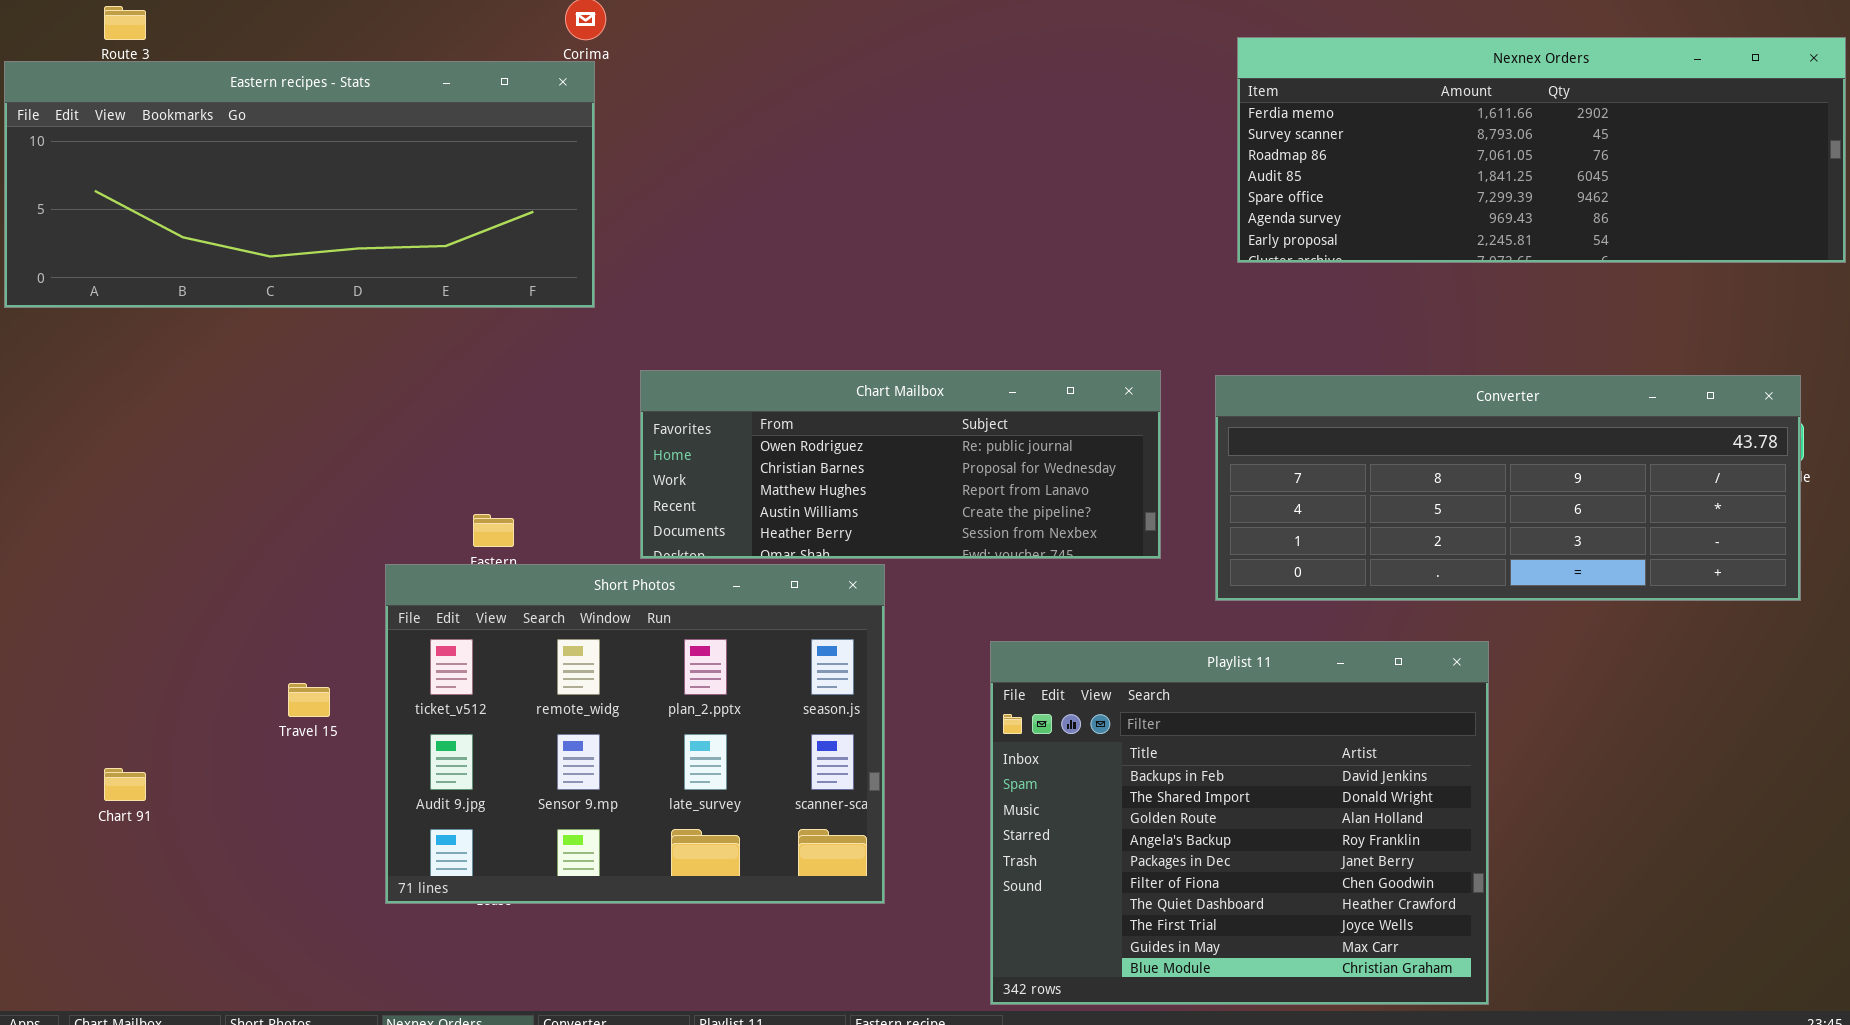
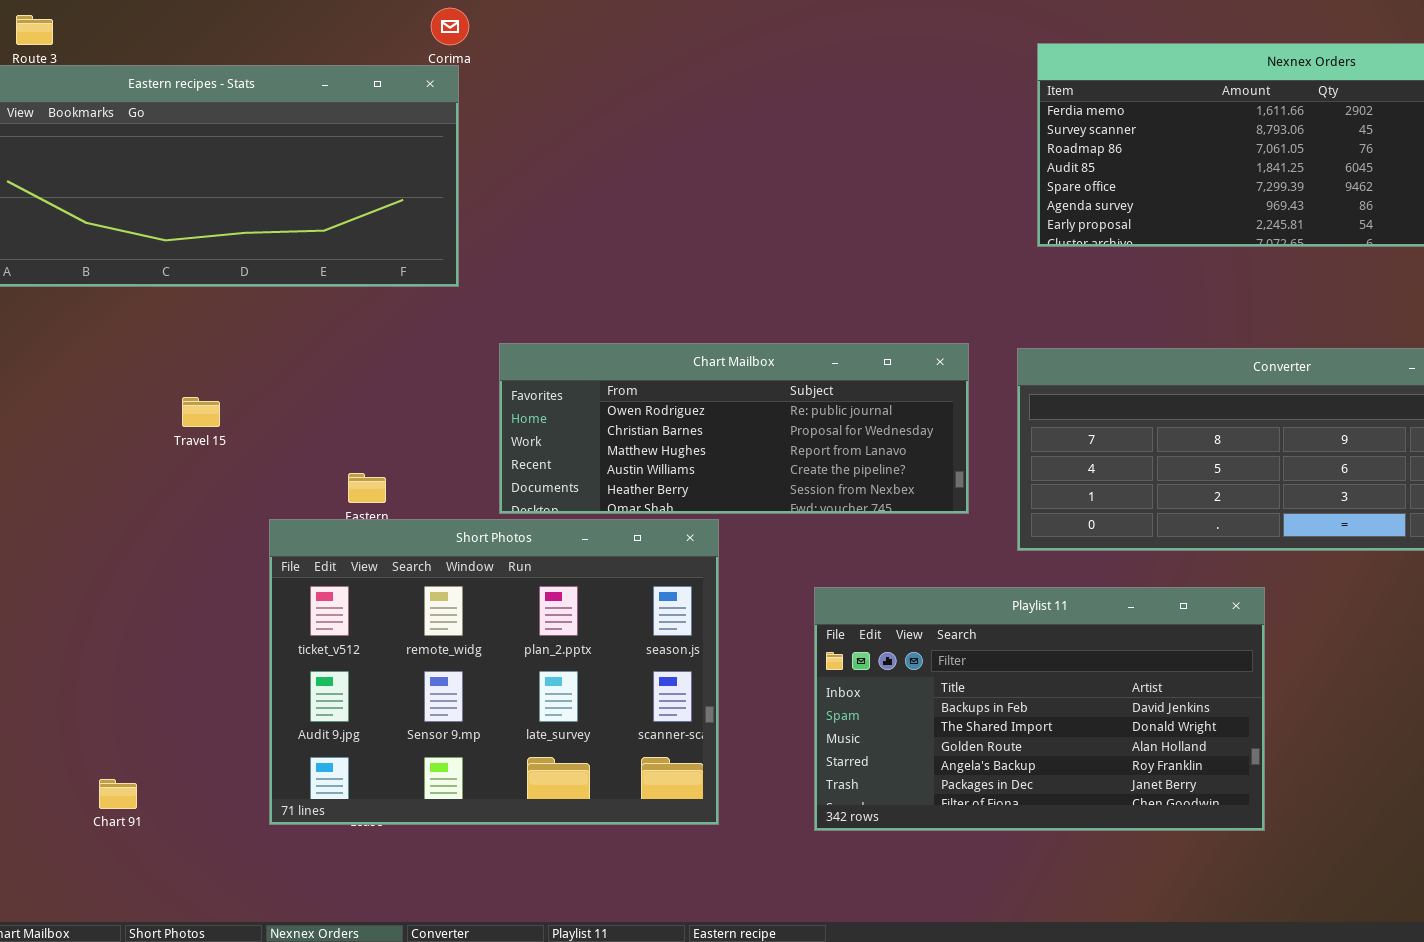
Playlist 11: [990,641,1489,1005] -> [814,587,1265,831], resized
Travel 15: [288,683,330,717] -> [182,397,220,427], moved
Chart 91: [104,768,146,801] -> [99,779,137,809], moved

